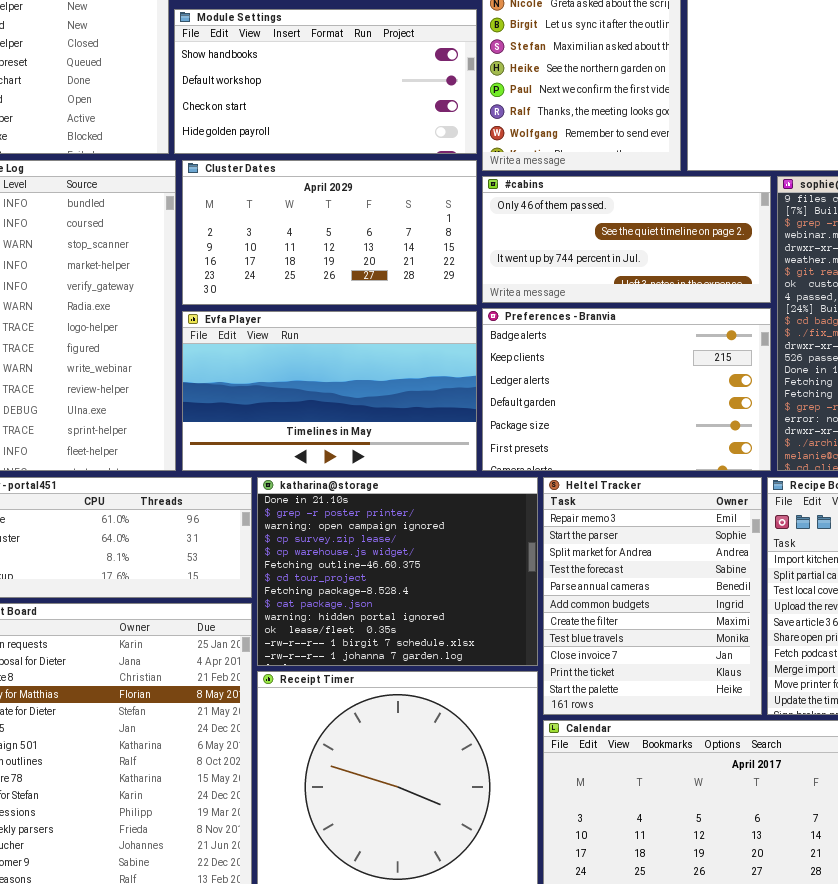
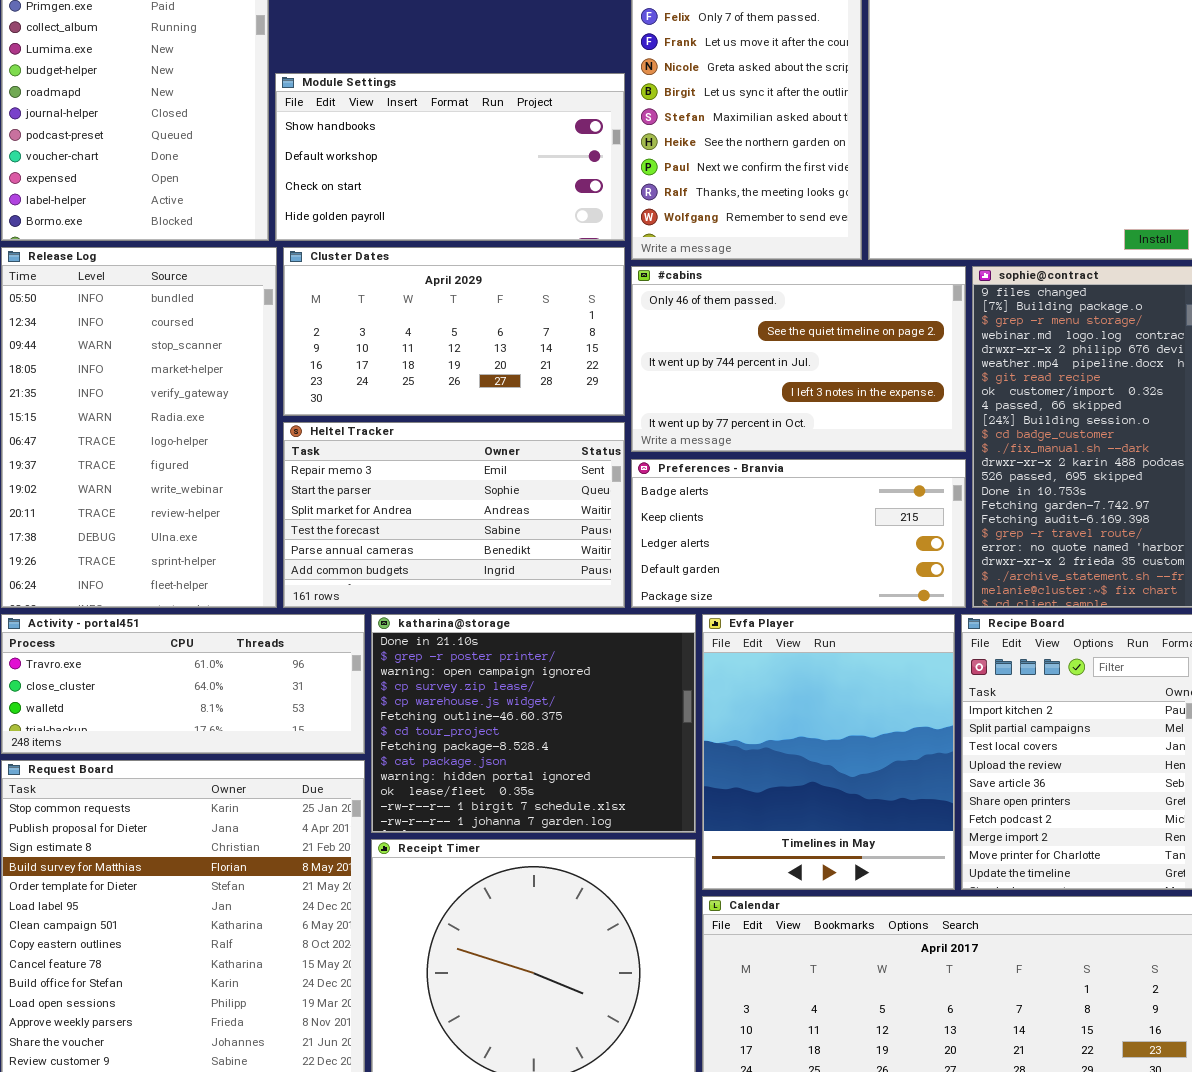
#cabins: [482,176,771,303] -> [631,266,966,452], resized
Preferences - Branvia: [482,308,771,471] -> [631,459,966,608], resized
Evfa Player: [182,311,477,471] -> [702,614,955,890], moved, resized
Heltel Tracker: [543,477,762,715] -> [283,422,625,608], moved, resized

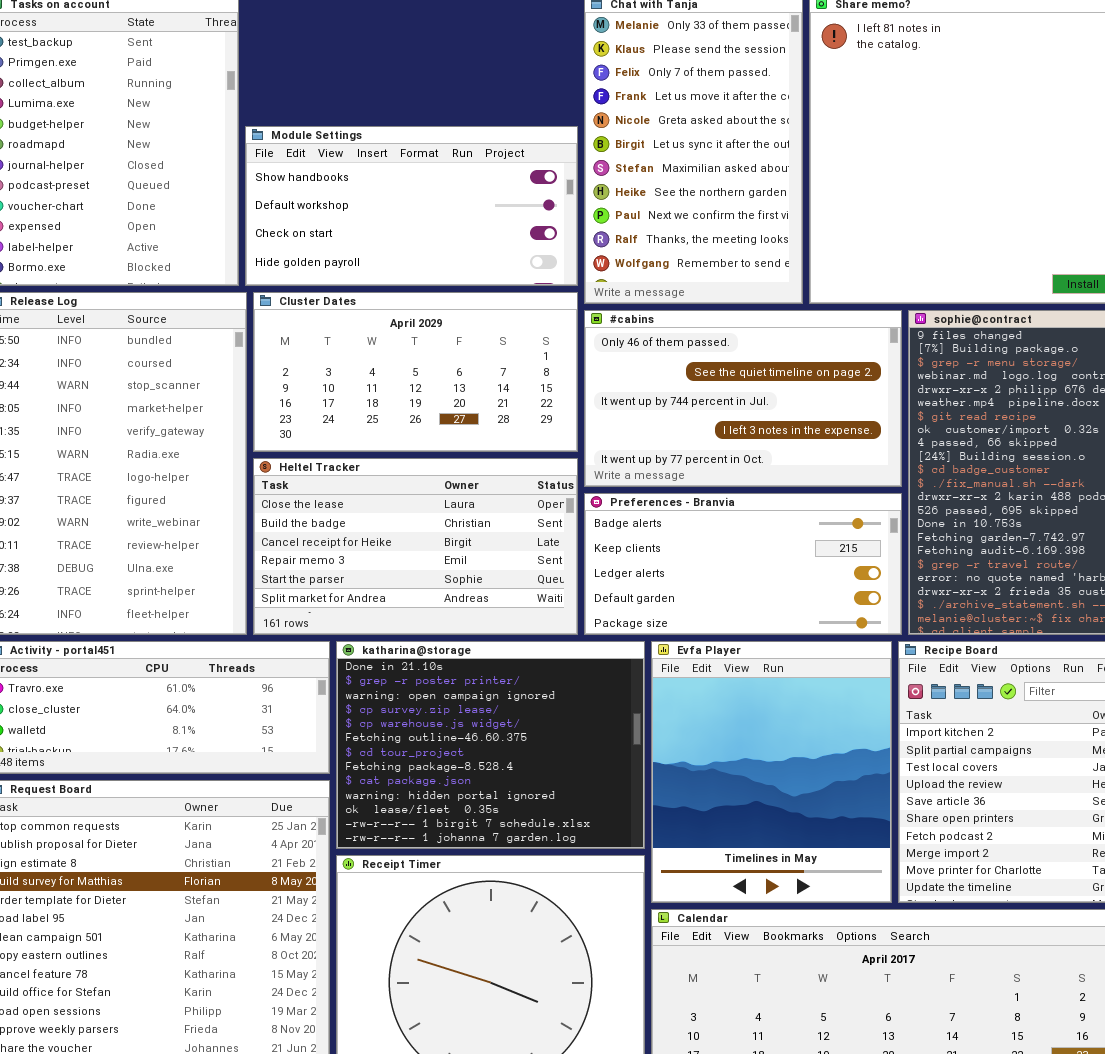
Heltel Tracker: [283,422,625,608] -> [253,458,578,635], scrolled up 3 rows

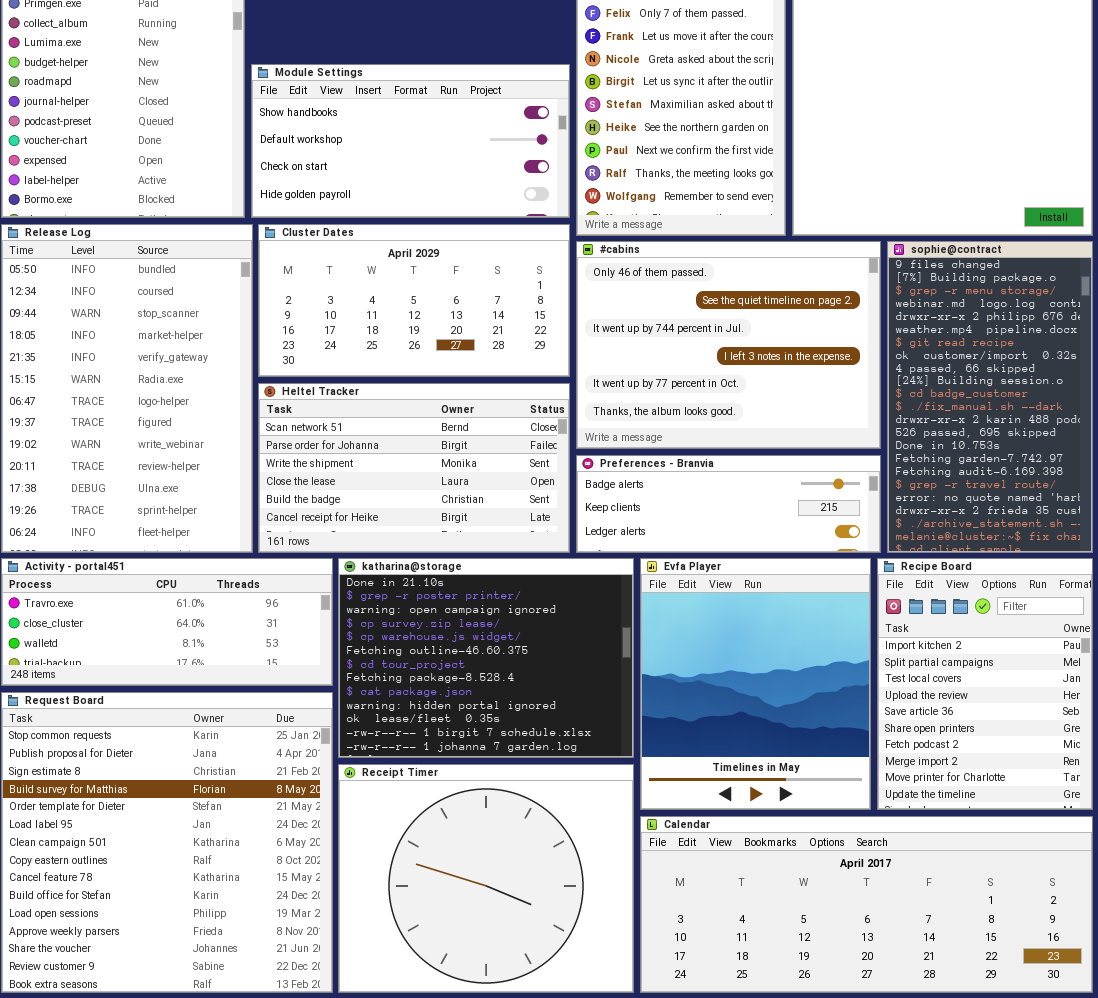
#cabins: [584,310,902,487] -> [576,241,881,449], resized
Heltel Tracker: [253,458,578,635] -> [258,383,570,553], scrolled up 3 rows
Preferences - Branvia: [584,493,902,635] -> [576,455,881,553], resized

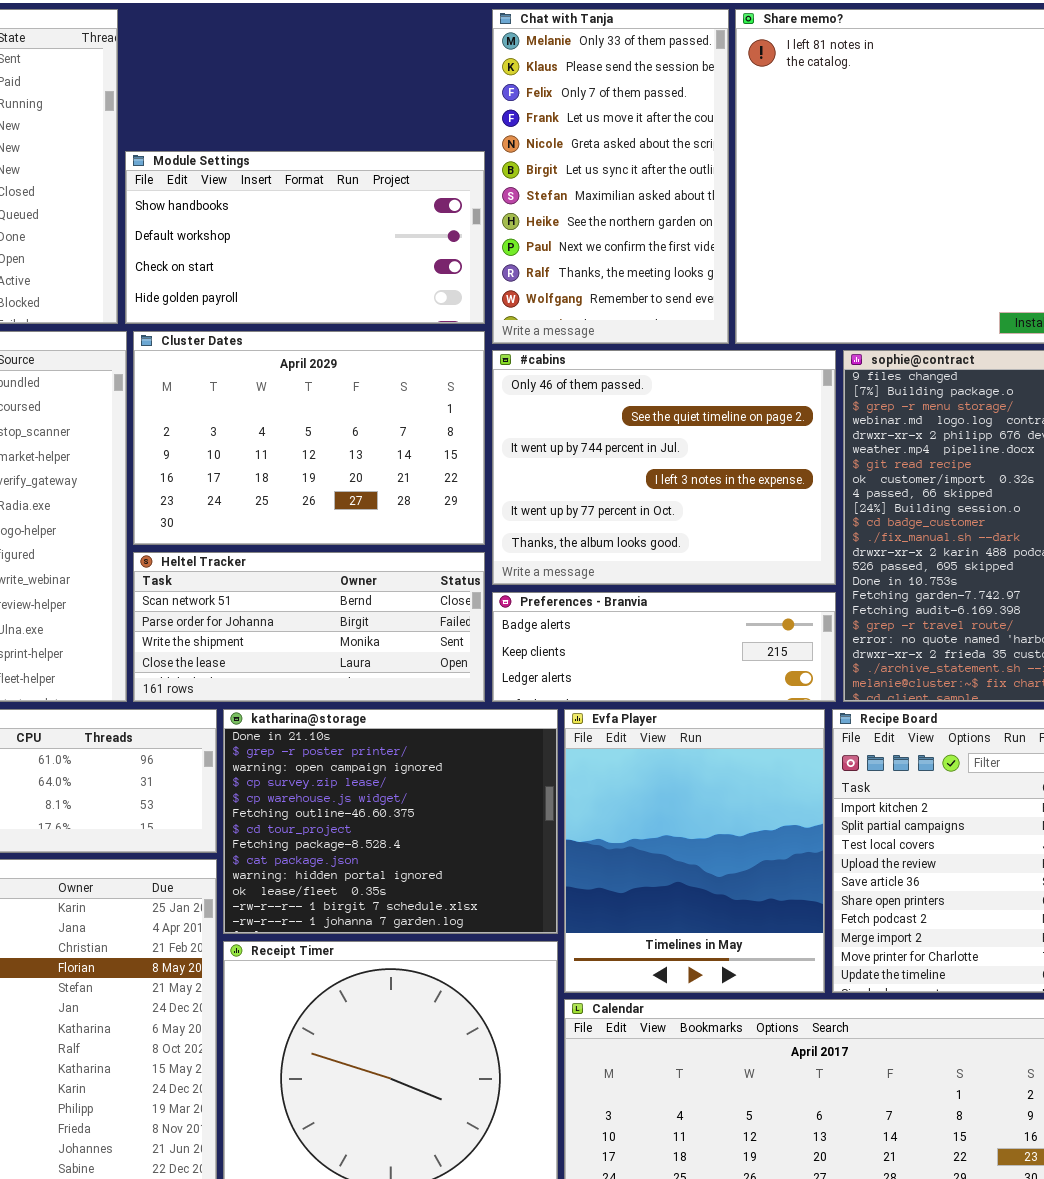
Cluster Dates: [258,224,570,377] -> [133,331,485,545], resized
Heltel Tracker: [258,383,570,553] -> [133,552,485,702], resized

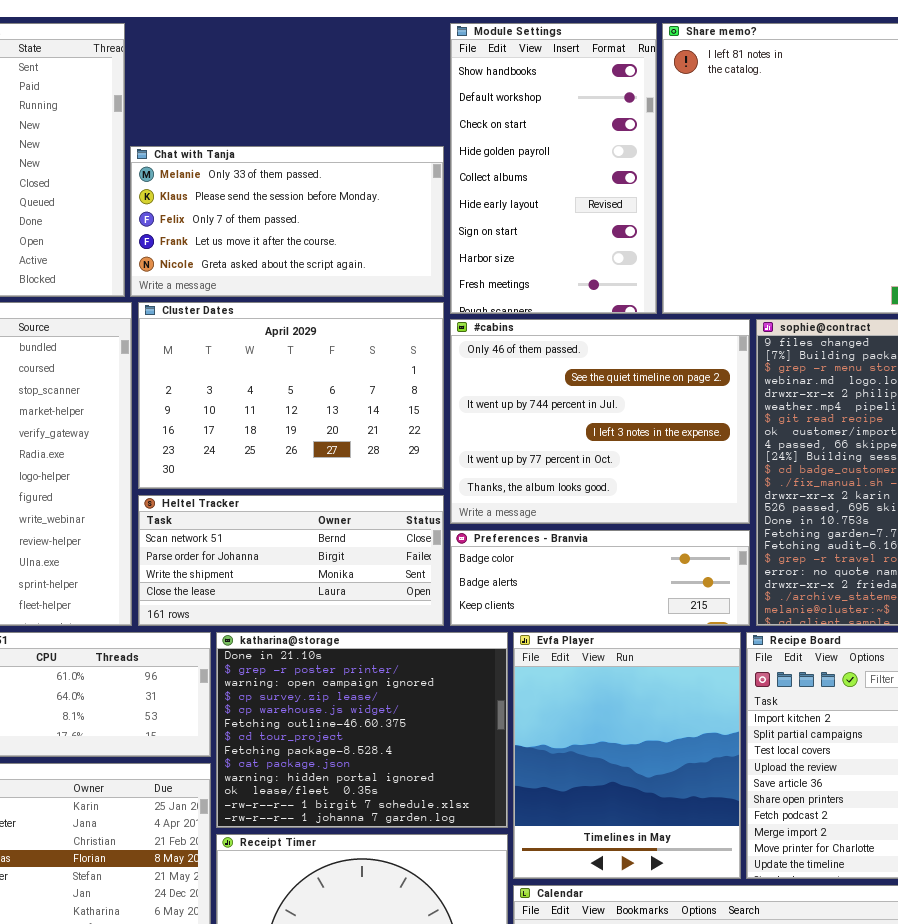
Chat with Tanja: [492,9,729,344] -> [130,146,444,297], moved, resized
Module Settings: [125,151,485,324] -> [450,23,657,314], moved, resized
Preferences - Branvia: [492,592,836,702] -> [450,530,750,626], scrolled up 1 row

